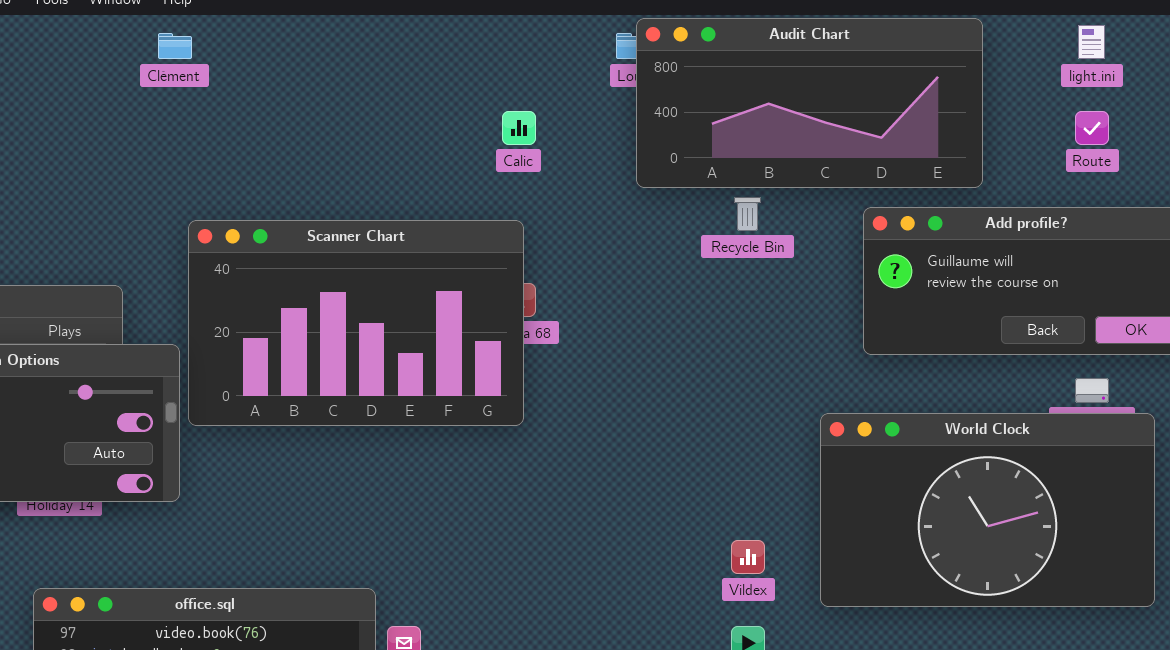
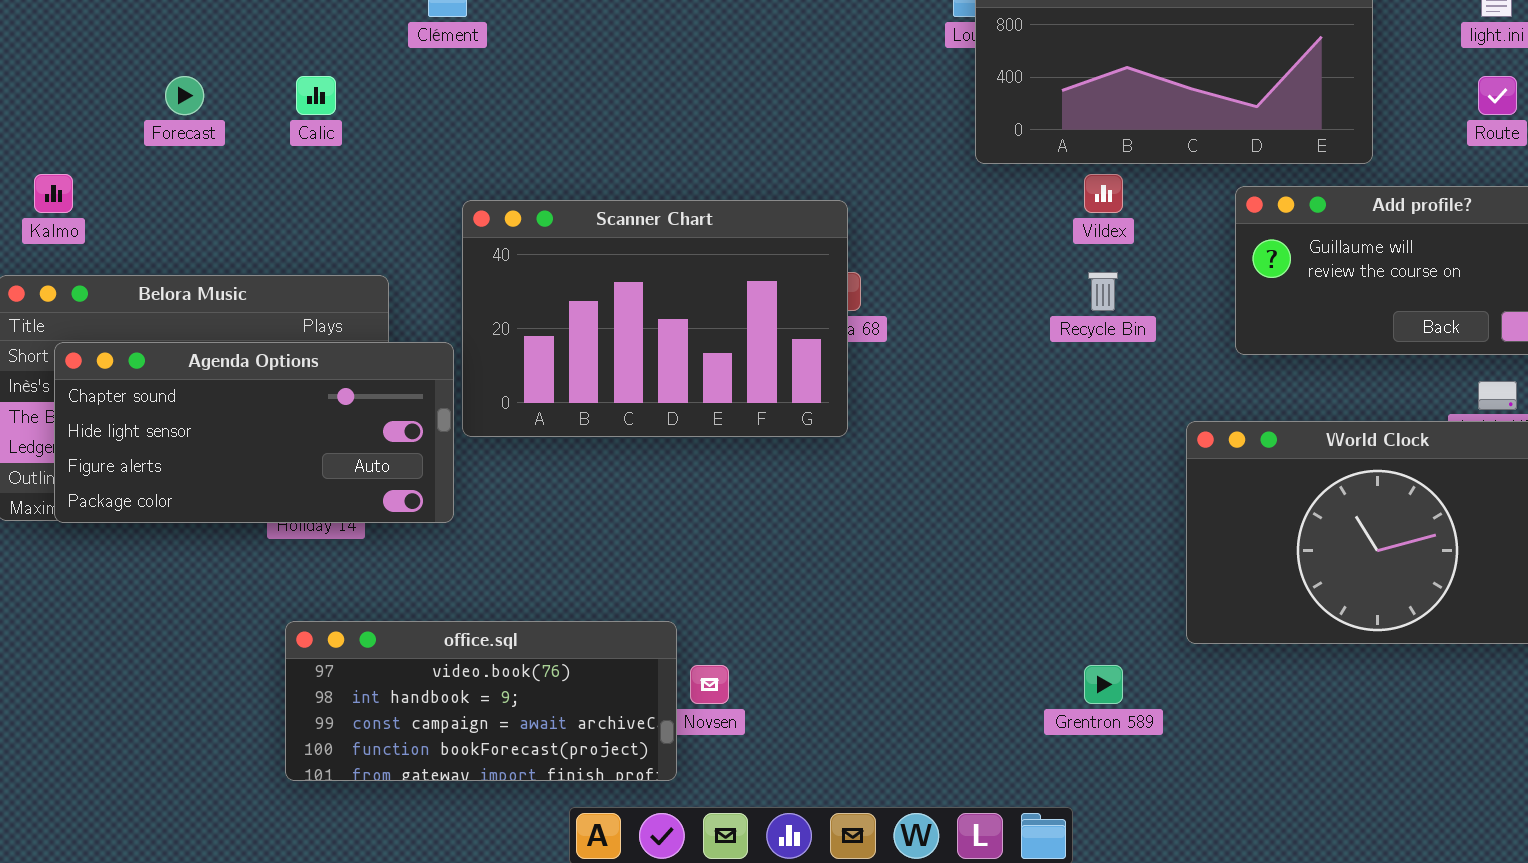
Calic: [502,111,536,145] -> [296,76,336,115], moved
Recycle Bin: [734,197,761,231] -> [1088,272,1118,311], moved
Vildex: [731,540,765,574] -> [1084,174,1123,213], moved

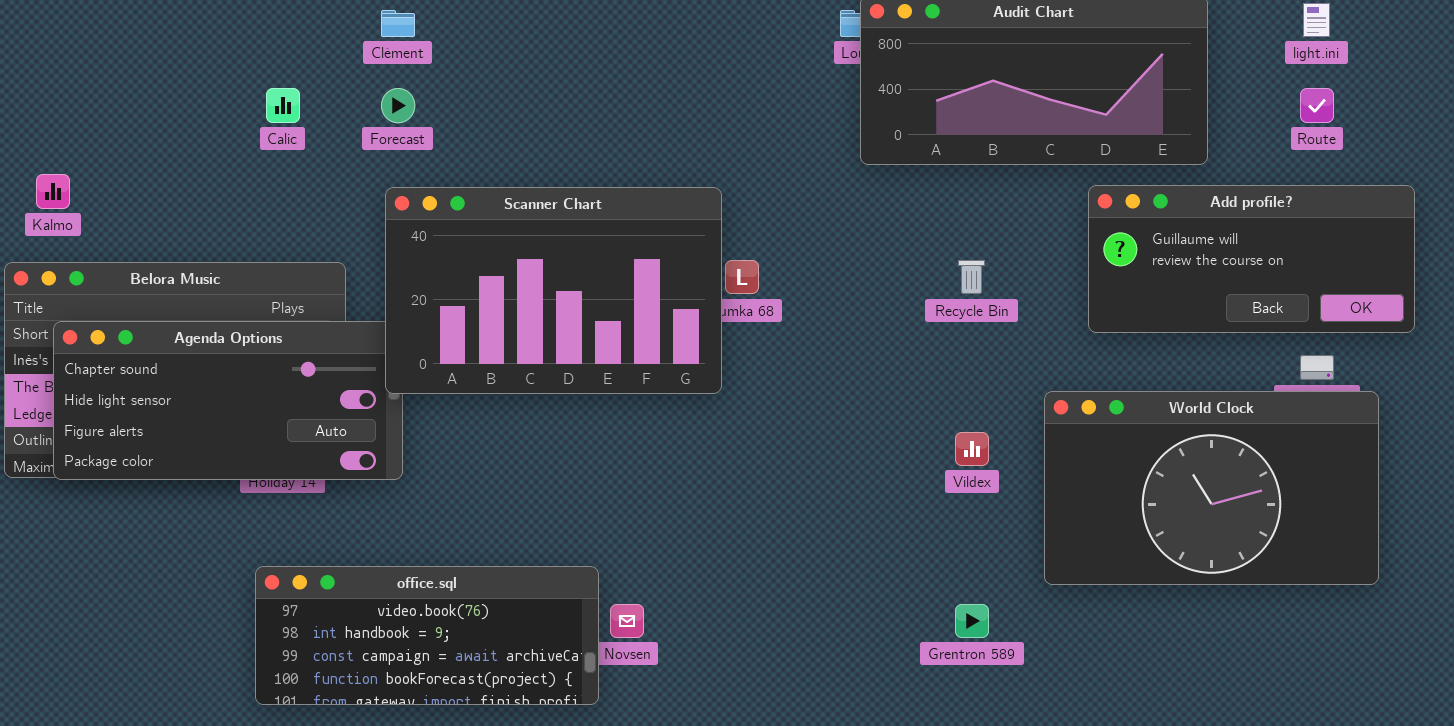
Forecast: [165,76,204,115] -> [381,88,415,123], moved
Vildex: [1084,174,1123,213] -> [955,432,989,466], moved
Scanner Chart: [462,200,848,437] -> [385,187,722,394], moved

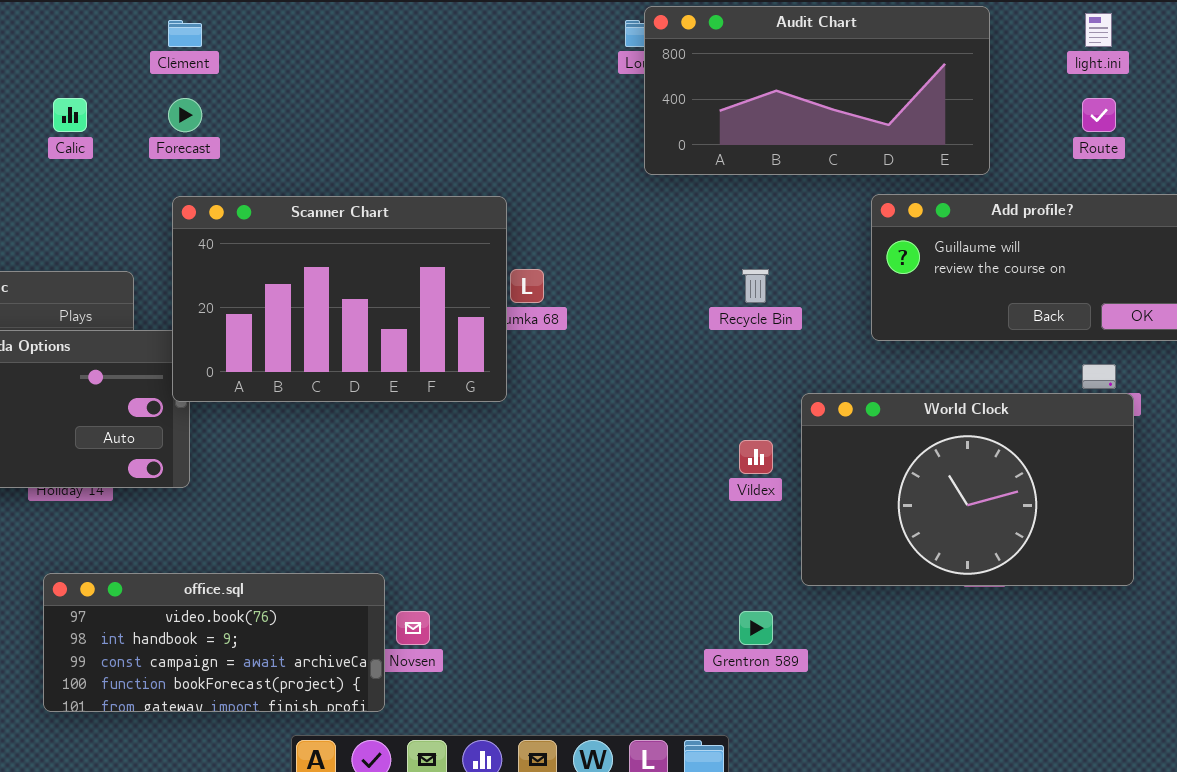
World Clock: [1044,391,1379,585] -> [801,393,1134,586], moved

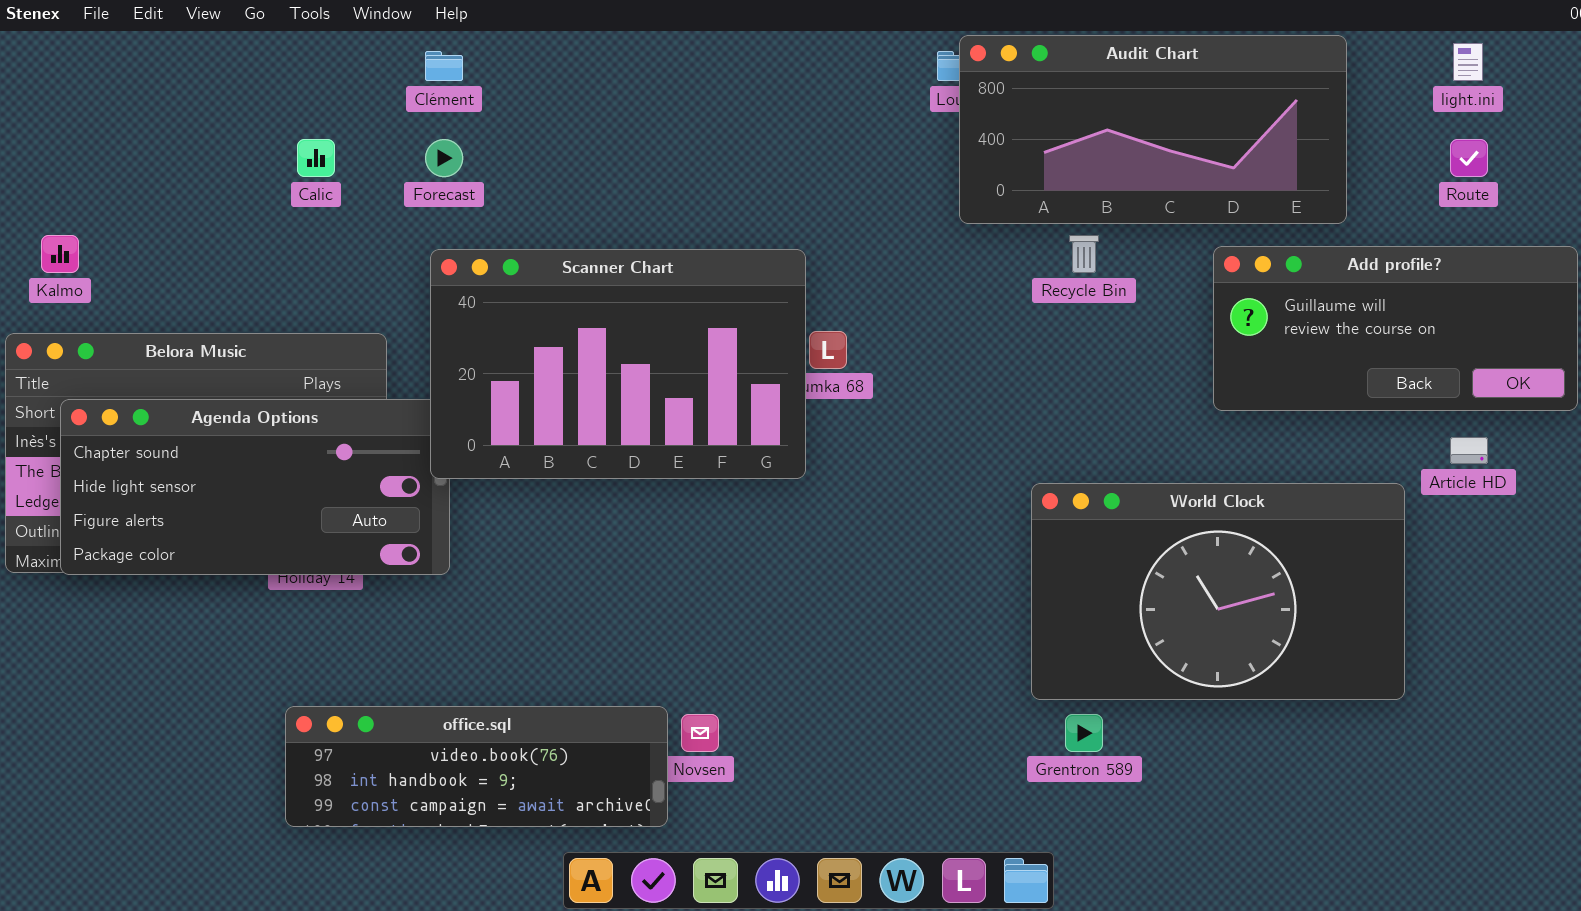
Recycle Bin: [742,269,769,303] -> [1069,235,1099,273], moved
World Clock: [801,393,1134,586] -> [1031,483,1405,700], moved
office.sql: [43,573,385,712] -> [285,706,668,827], resized

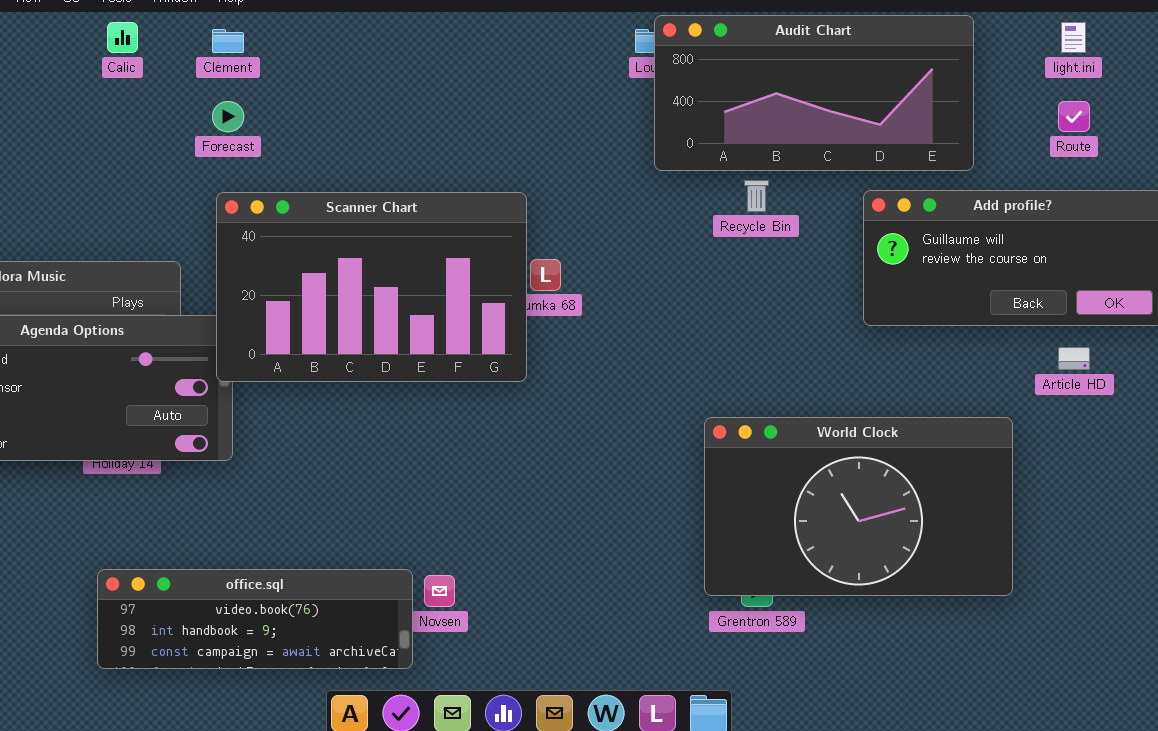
Calic: [297,139,335,177] -> [107,22,138,53], moved
World Clock: [1031,483,1405,700] -> [704,417,1013,596], moved

